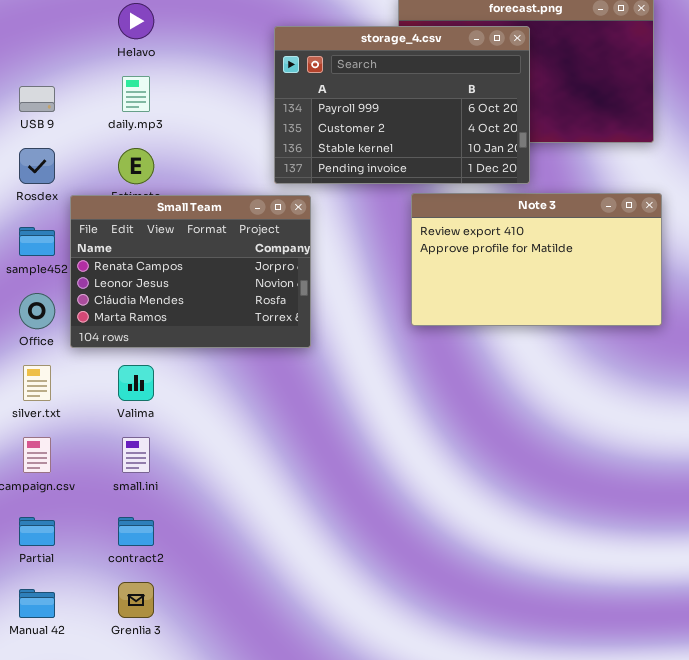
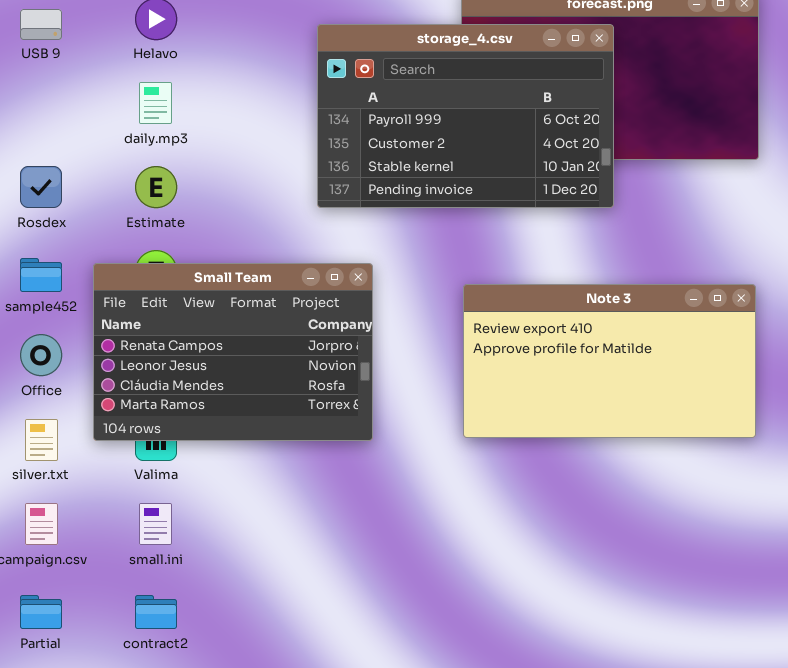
USB 9: [19,86,55,112] -> [20,9,62,40], moved
Note 3: [411,193,662,326] -> [463,284,756,438], moved
Small Team: [70,195,311,348] -> [93,263,373,441], moved

